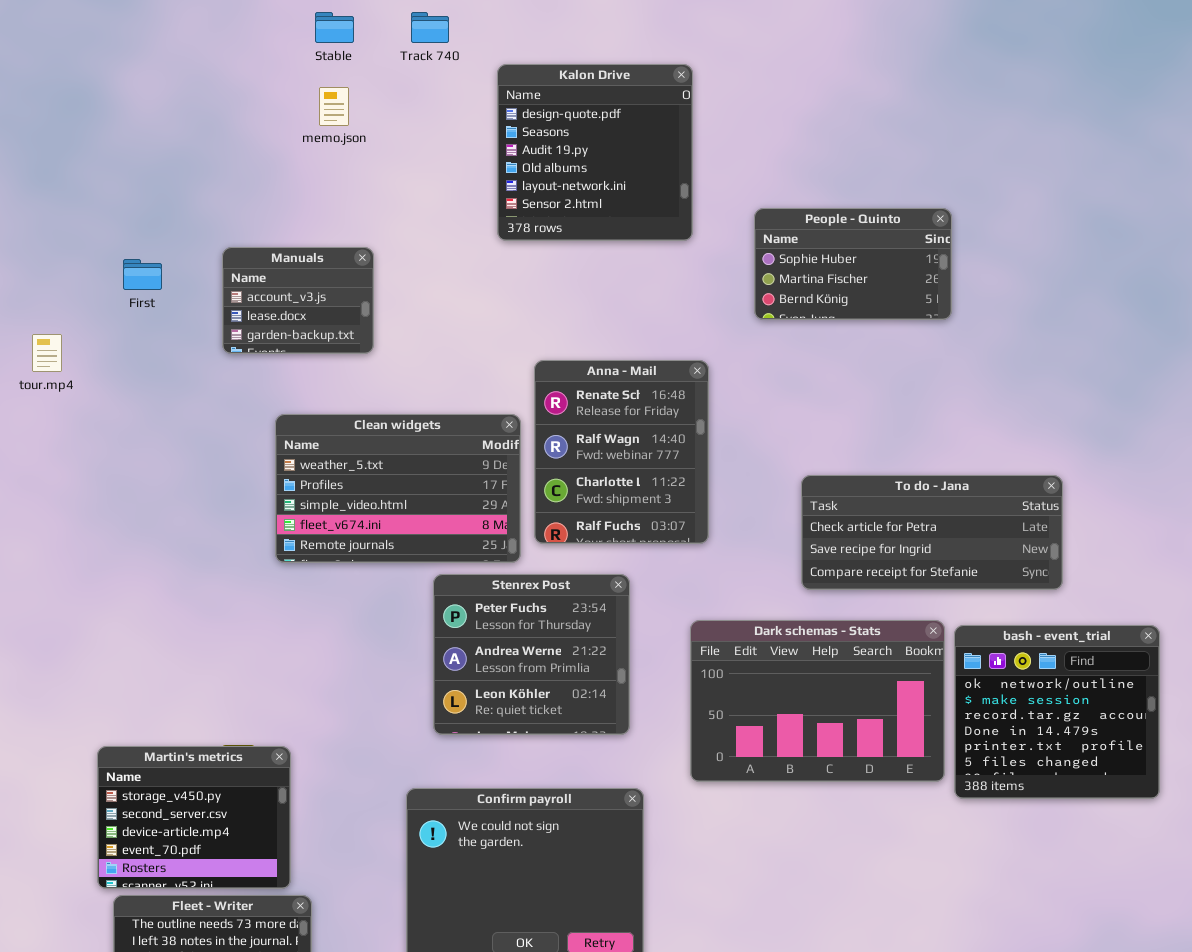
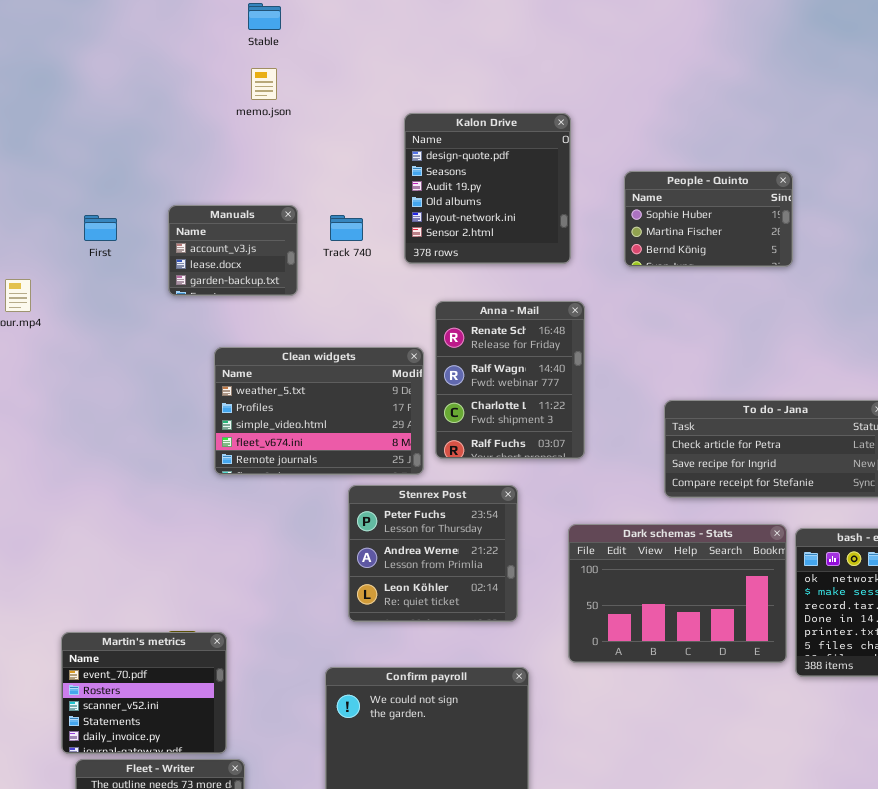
Track 740: [411,12,449,43] -> [330,215,363,241], moved
Kalon Drive: [497,64,693,241] -> [404,113,571,264], moved
Martin's metrics: [97,746,291,889] -> [61,632,227,754], scrolled down 3 rows

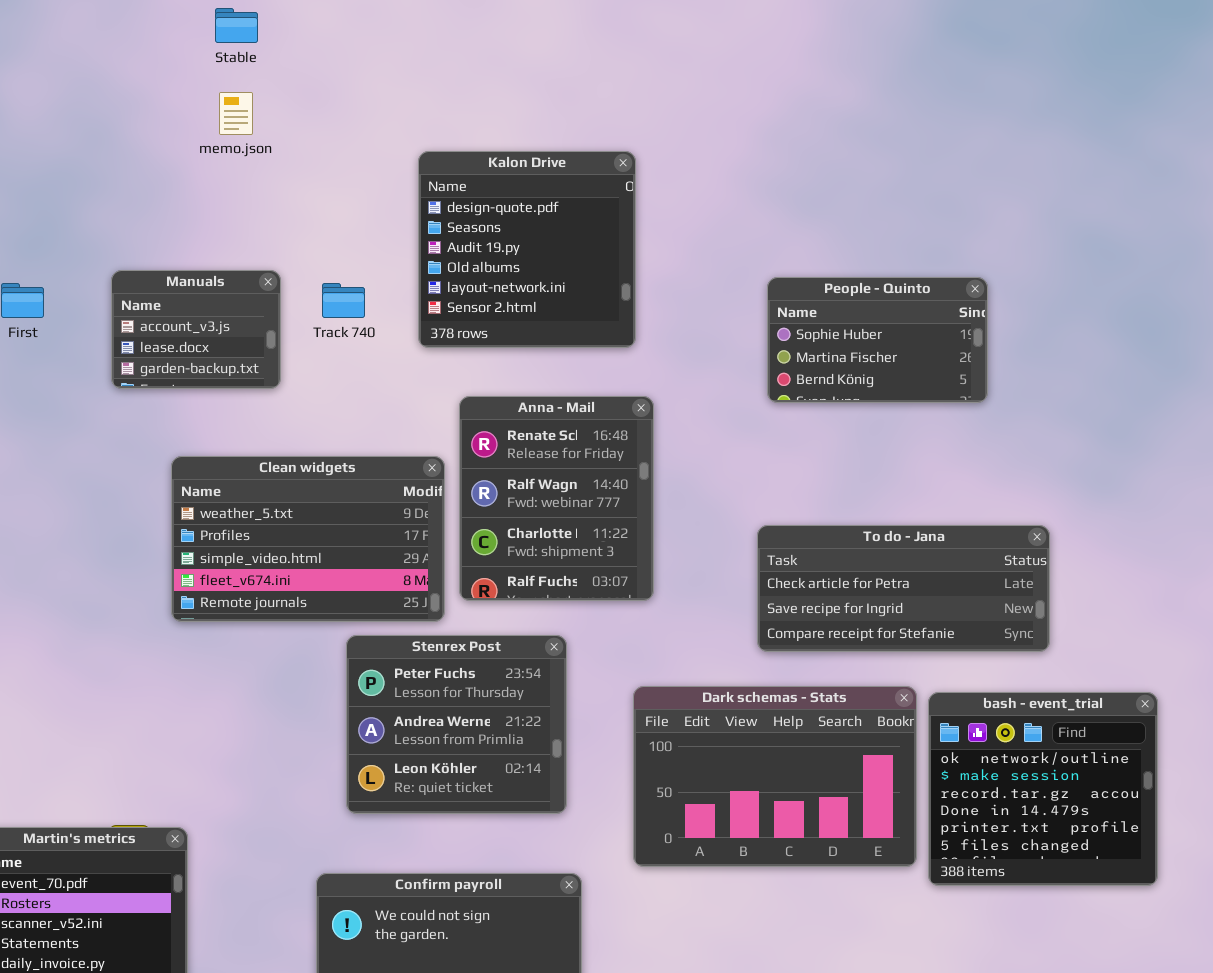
People - Quinto: [624,171,793,267] -> [767,277,988,403], moved

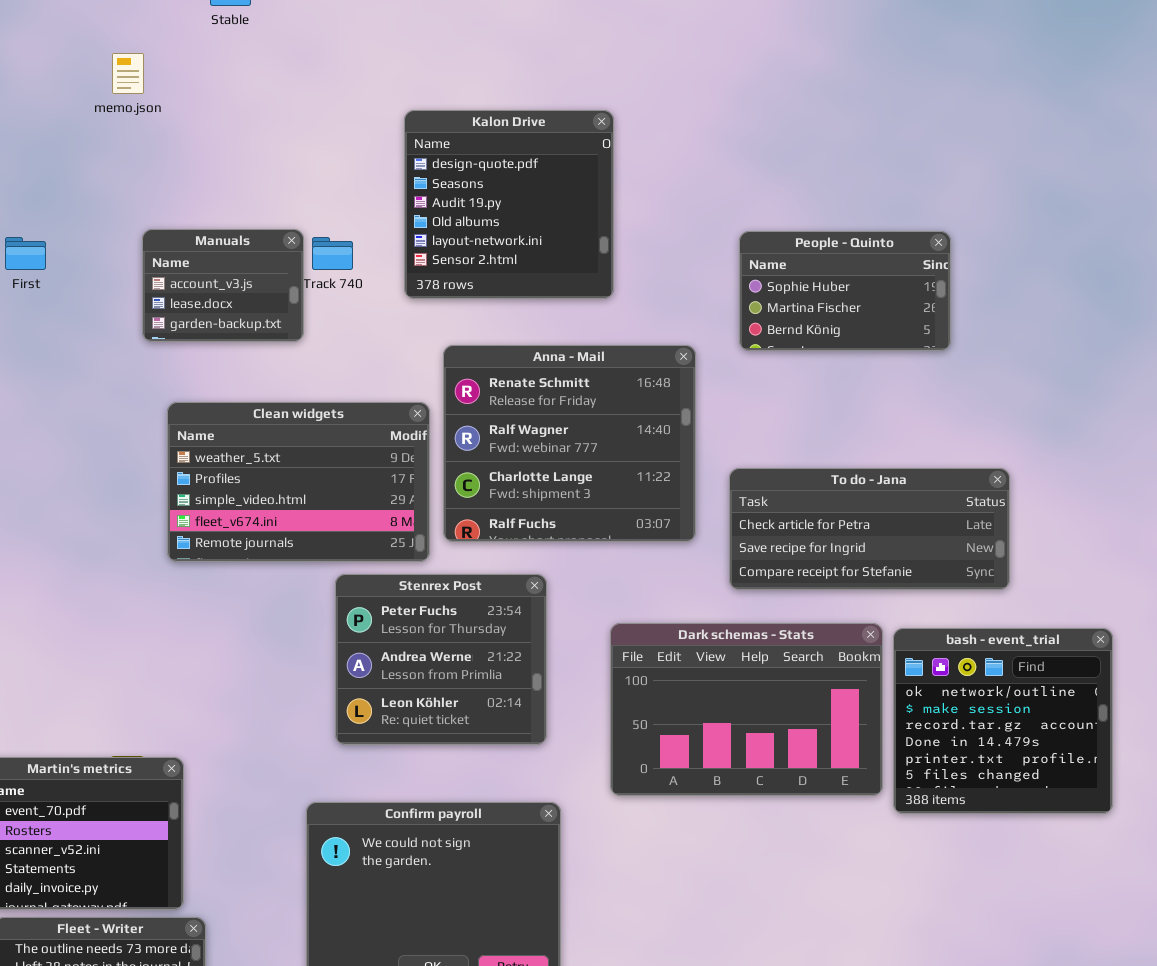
memo.json: [219,92,253,135] -> [112,53,144,94], moved
Manuals: [111,270,281,389] -> [142,229,304,342], moved
Anna - Mail: [459,396,654,601] -> [443,345,696,542], resized

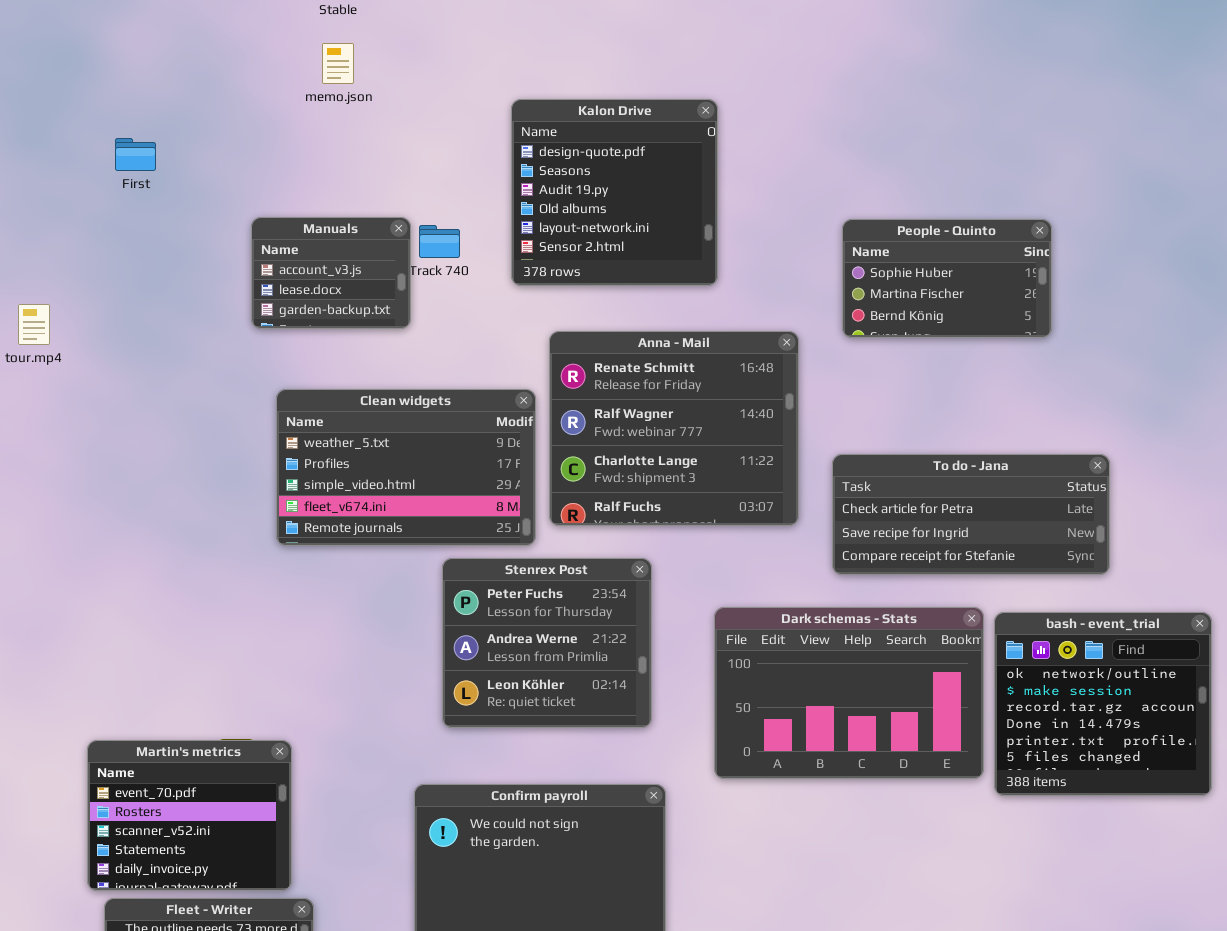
memo.json: [112,53,144,94] -> [322,43,354,84], moved
First: [5,237,46,270] -> [115,138,156,171], moved

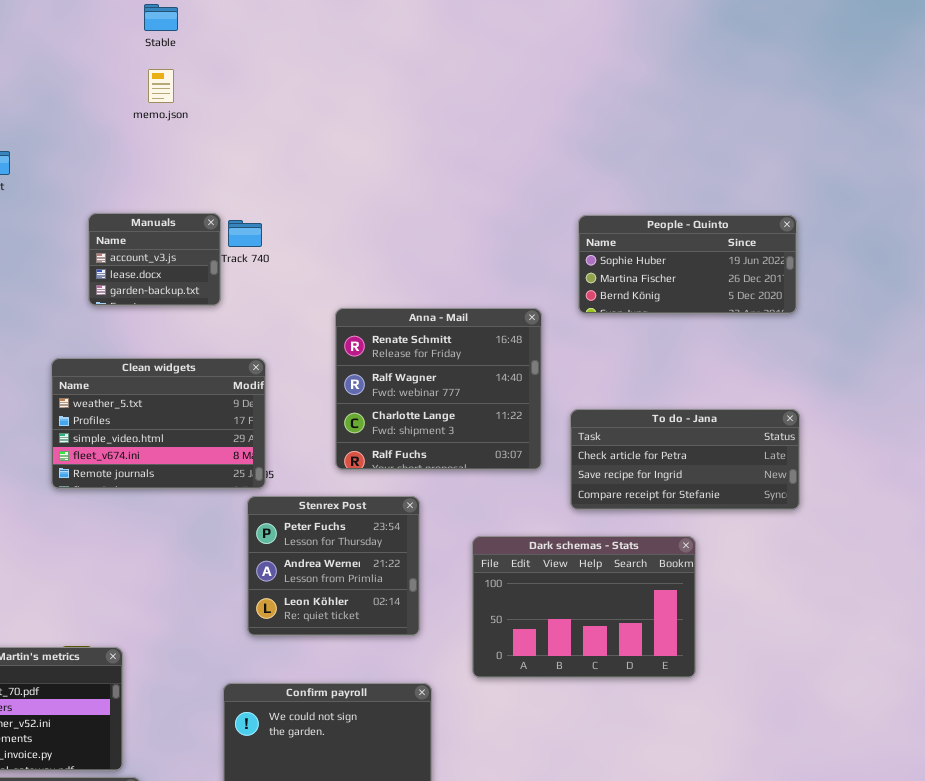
Kalon Drive: [511,99,718,286] -> none, closed
People - Quinto: [842,219,1052,338] -> [578,215,797,314], resized
Clean widgets: [276,389,536,546] -> [51,358,266,489], moved
bash - event_trial: [994,612,1212,796] -> none, closed

